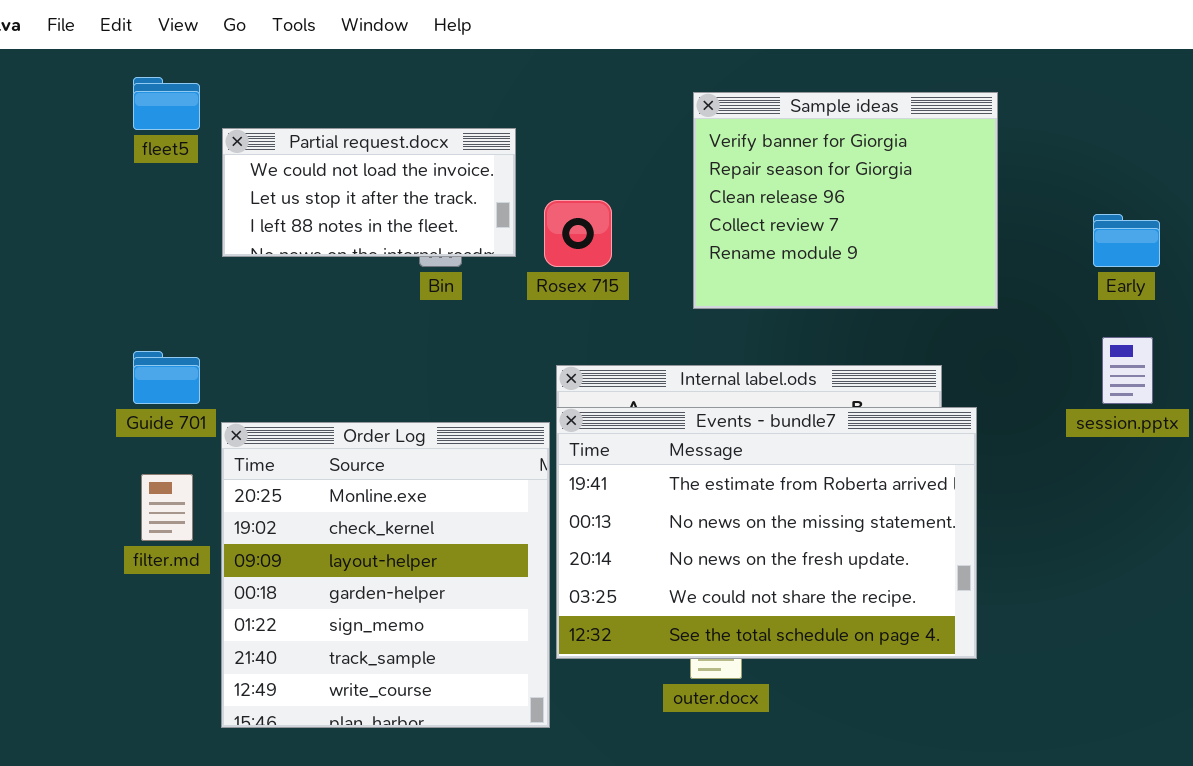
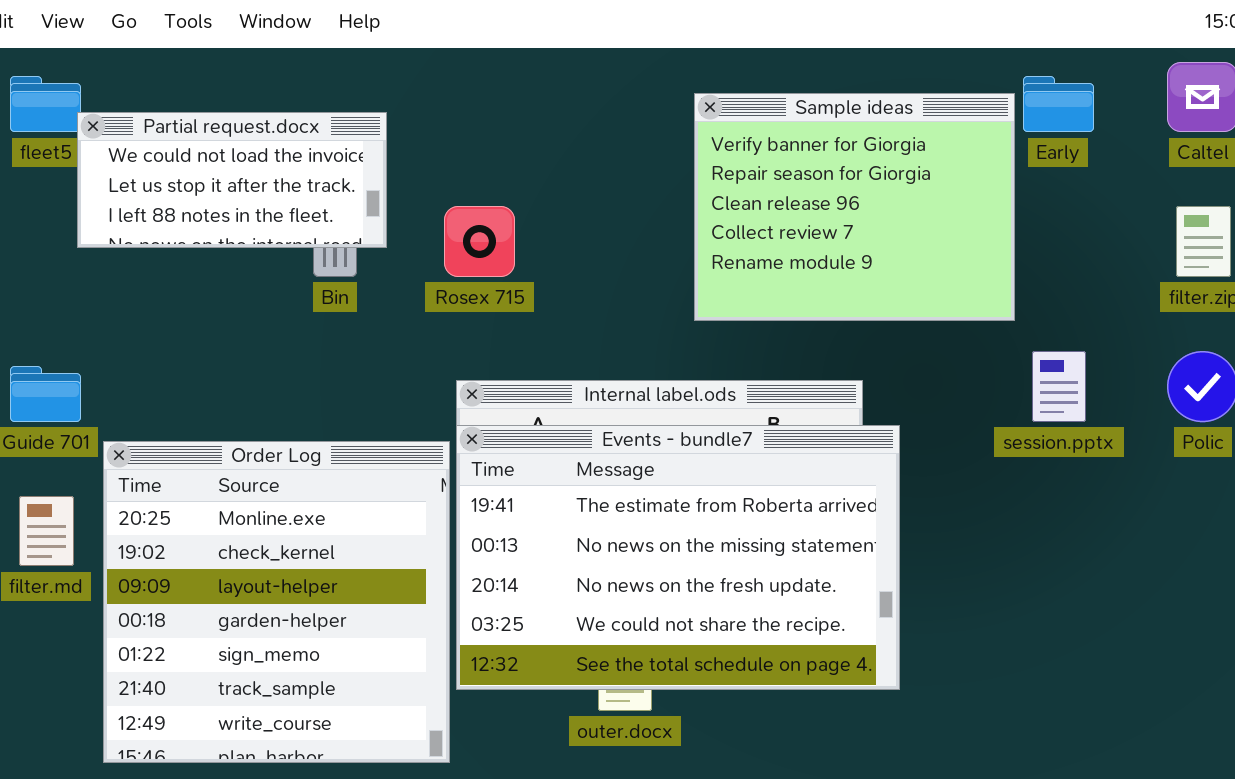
Sample ideas: [693,92,998,309] -> [694,93,1015,321], moved
Partial request.docx: [222,128,516,257] -> [77,112,387,248], moved
Early: [1093,214,1160,267] -> [1023,76,1094,132], moved

